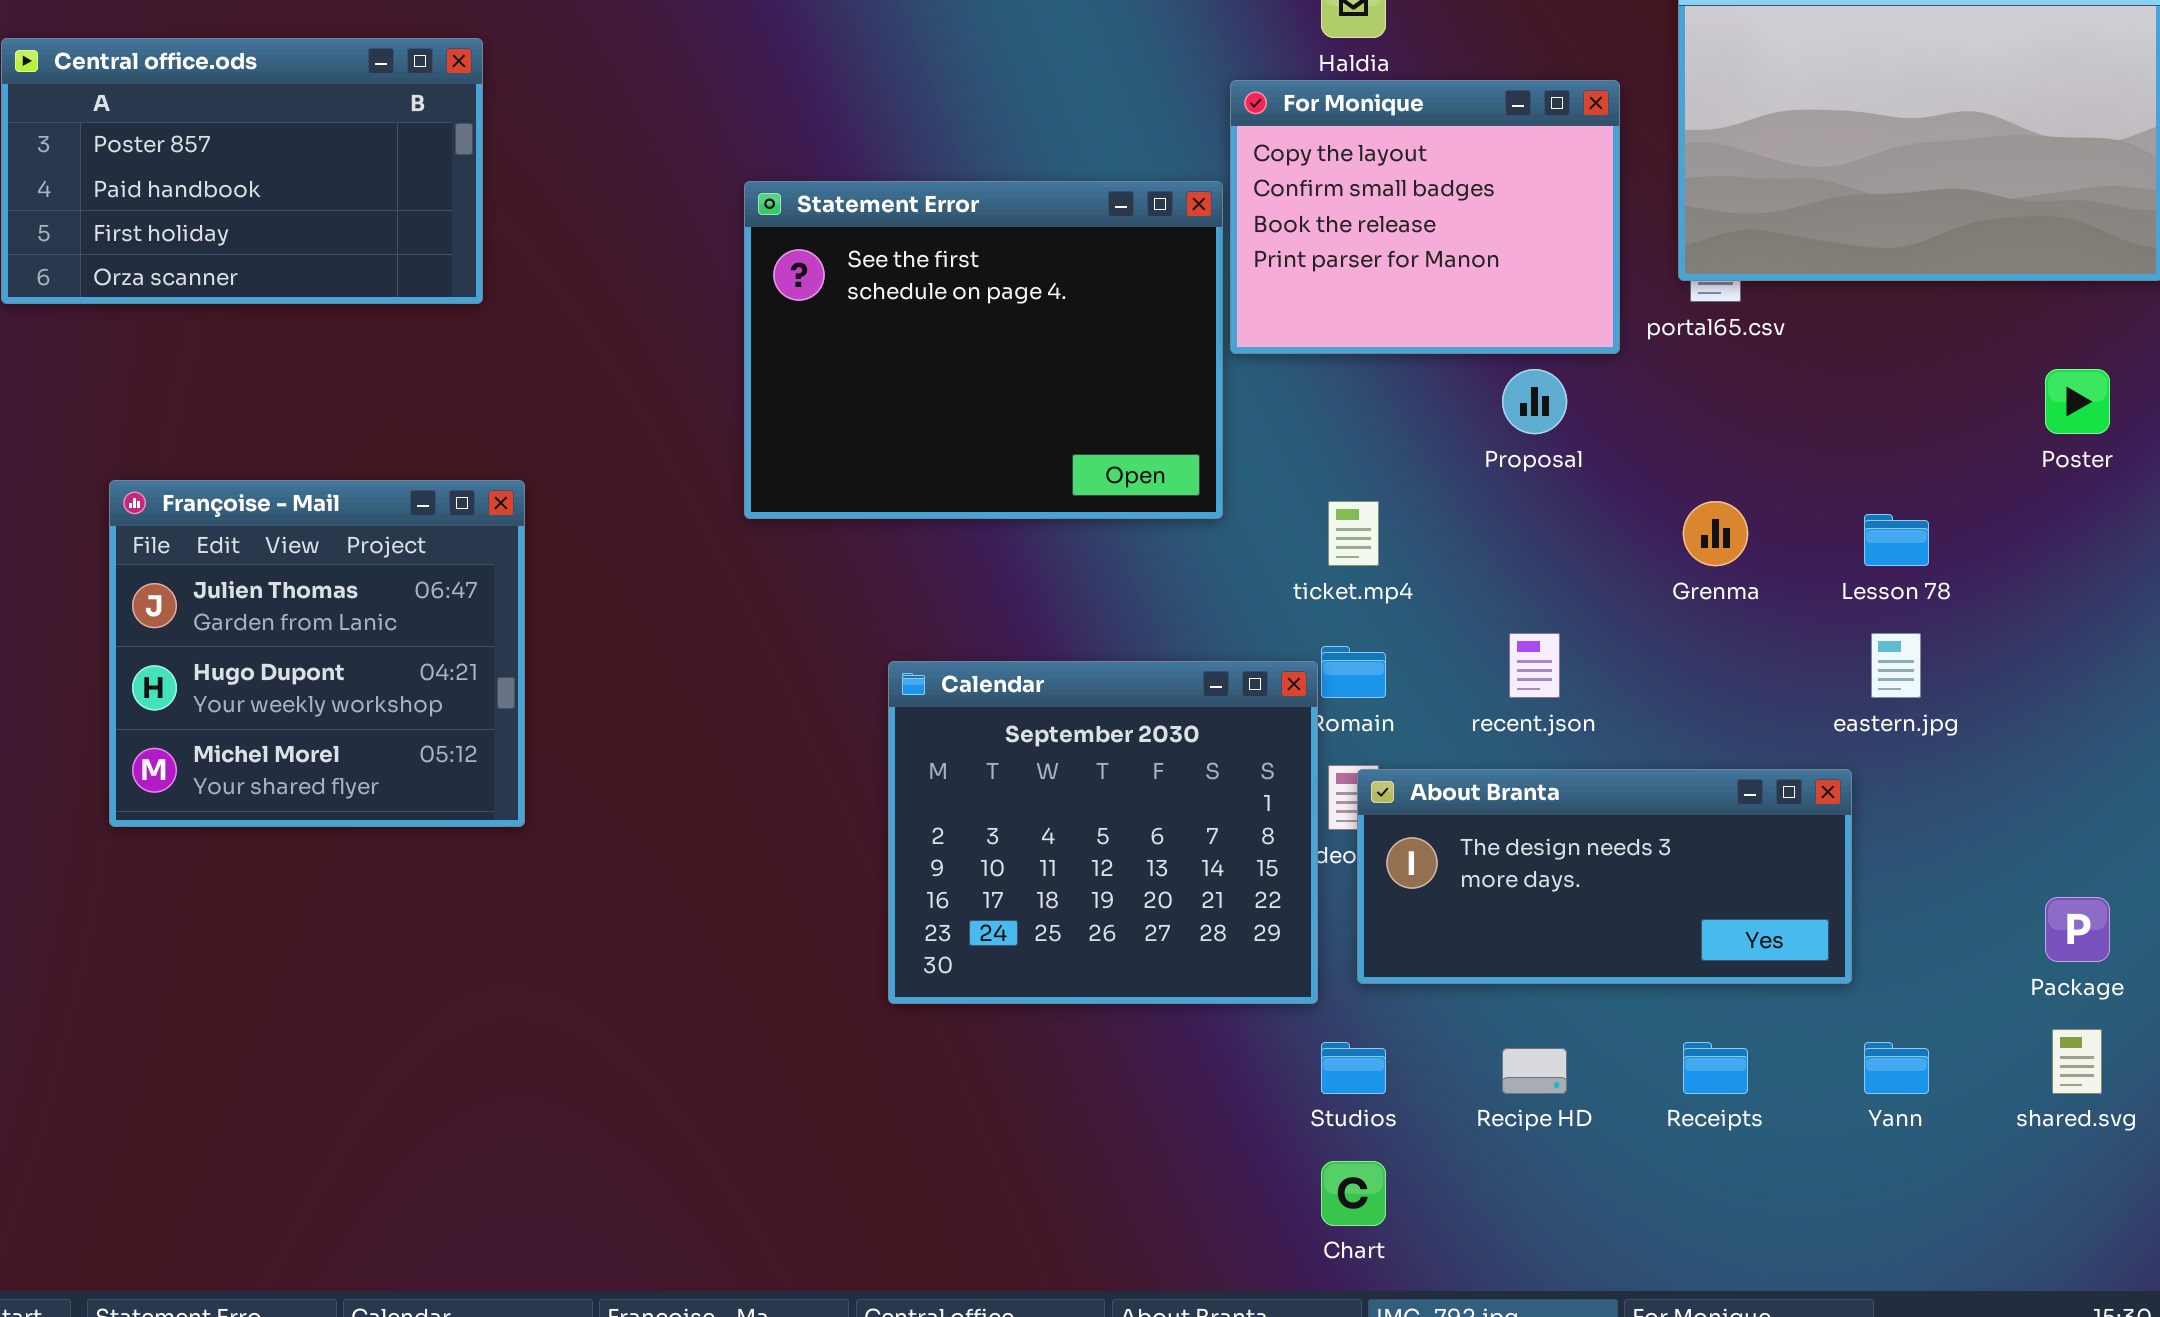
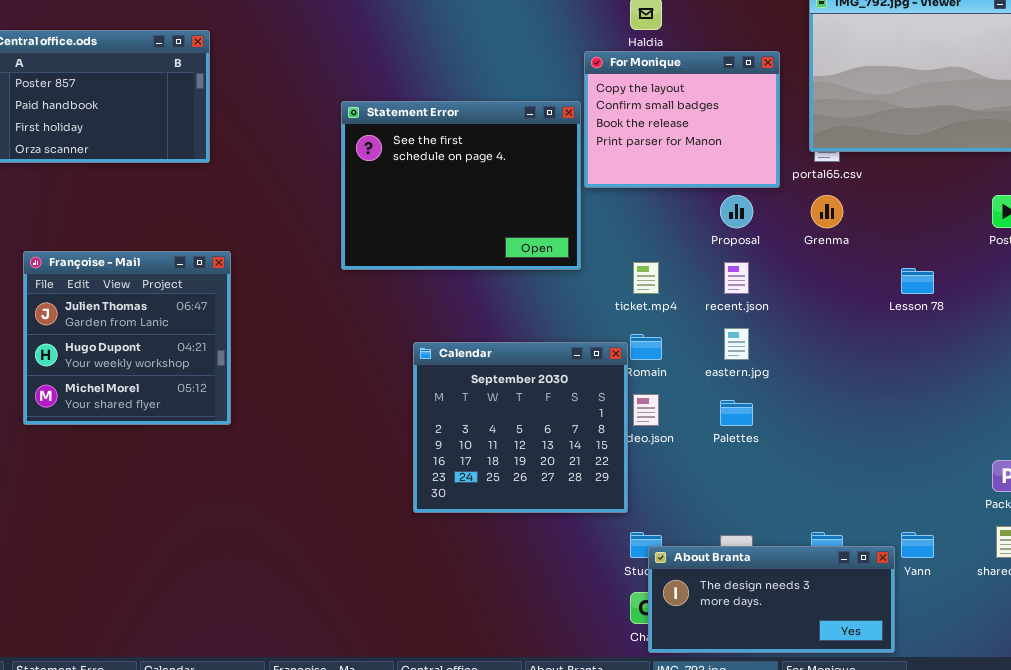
Grenma: [1683,501,1748,566] -> [811,195,843,228], moved
recent.json: [1509,633,1560,698] -> [724,262,749,294], moved
eastern.jpg: [1871,633,1921,698] -> [724,328,749,360], moved
About Branta: [1357,769,1852,984] -> [648,546,895,653], moved

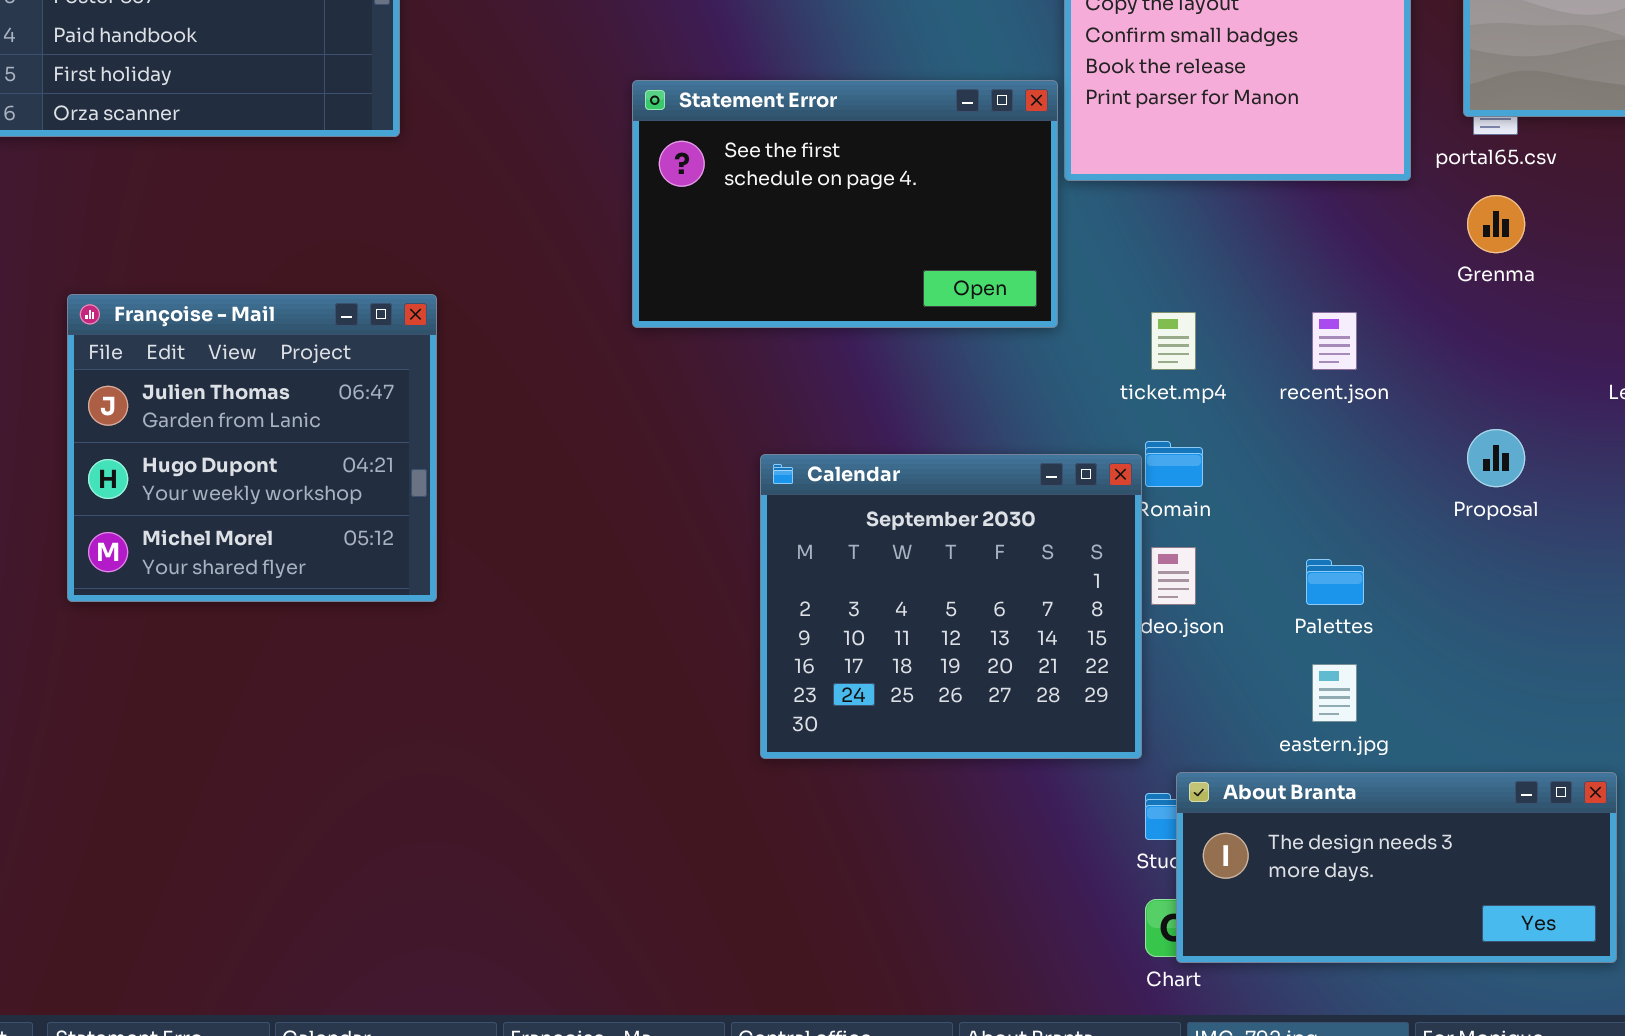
Statement Error: [341,101,581,270] -> [632,80,1058,328], resized
Proposal: [720,195,753,228] -> [1467,429,1525,487], moved
eastern.jpg: [724,328,749,360] -> [1312,664,1357,722], moved
About Branta: [648,546,895,653] -> [1176,772,1617,963], moved

